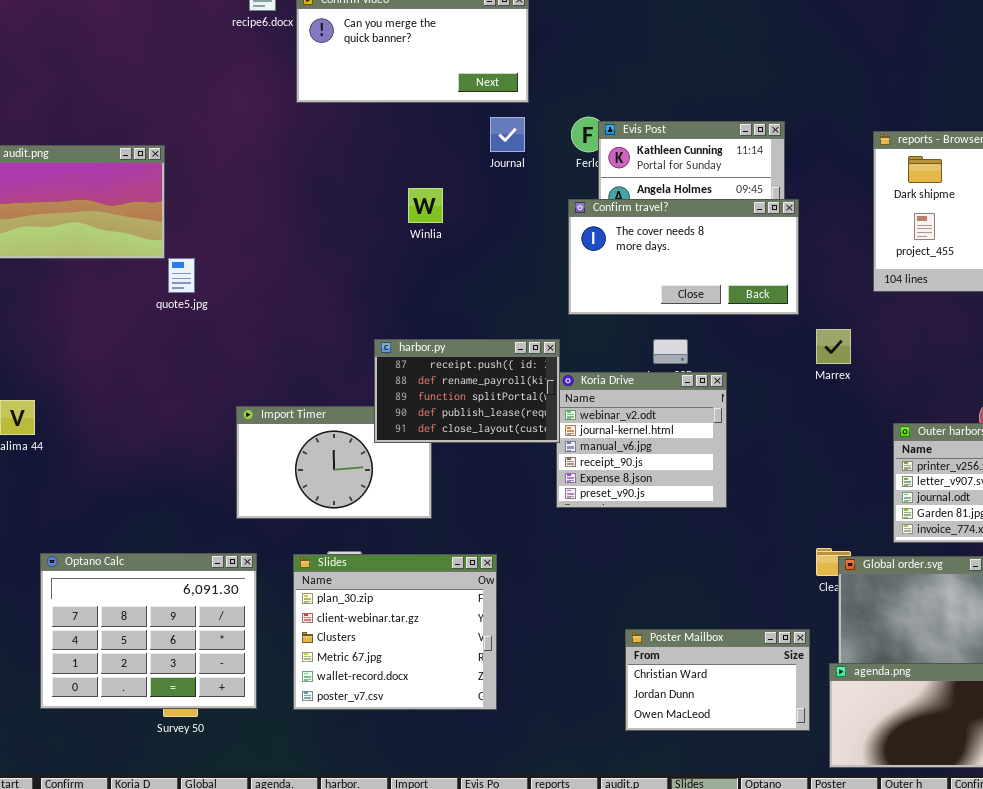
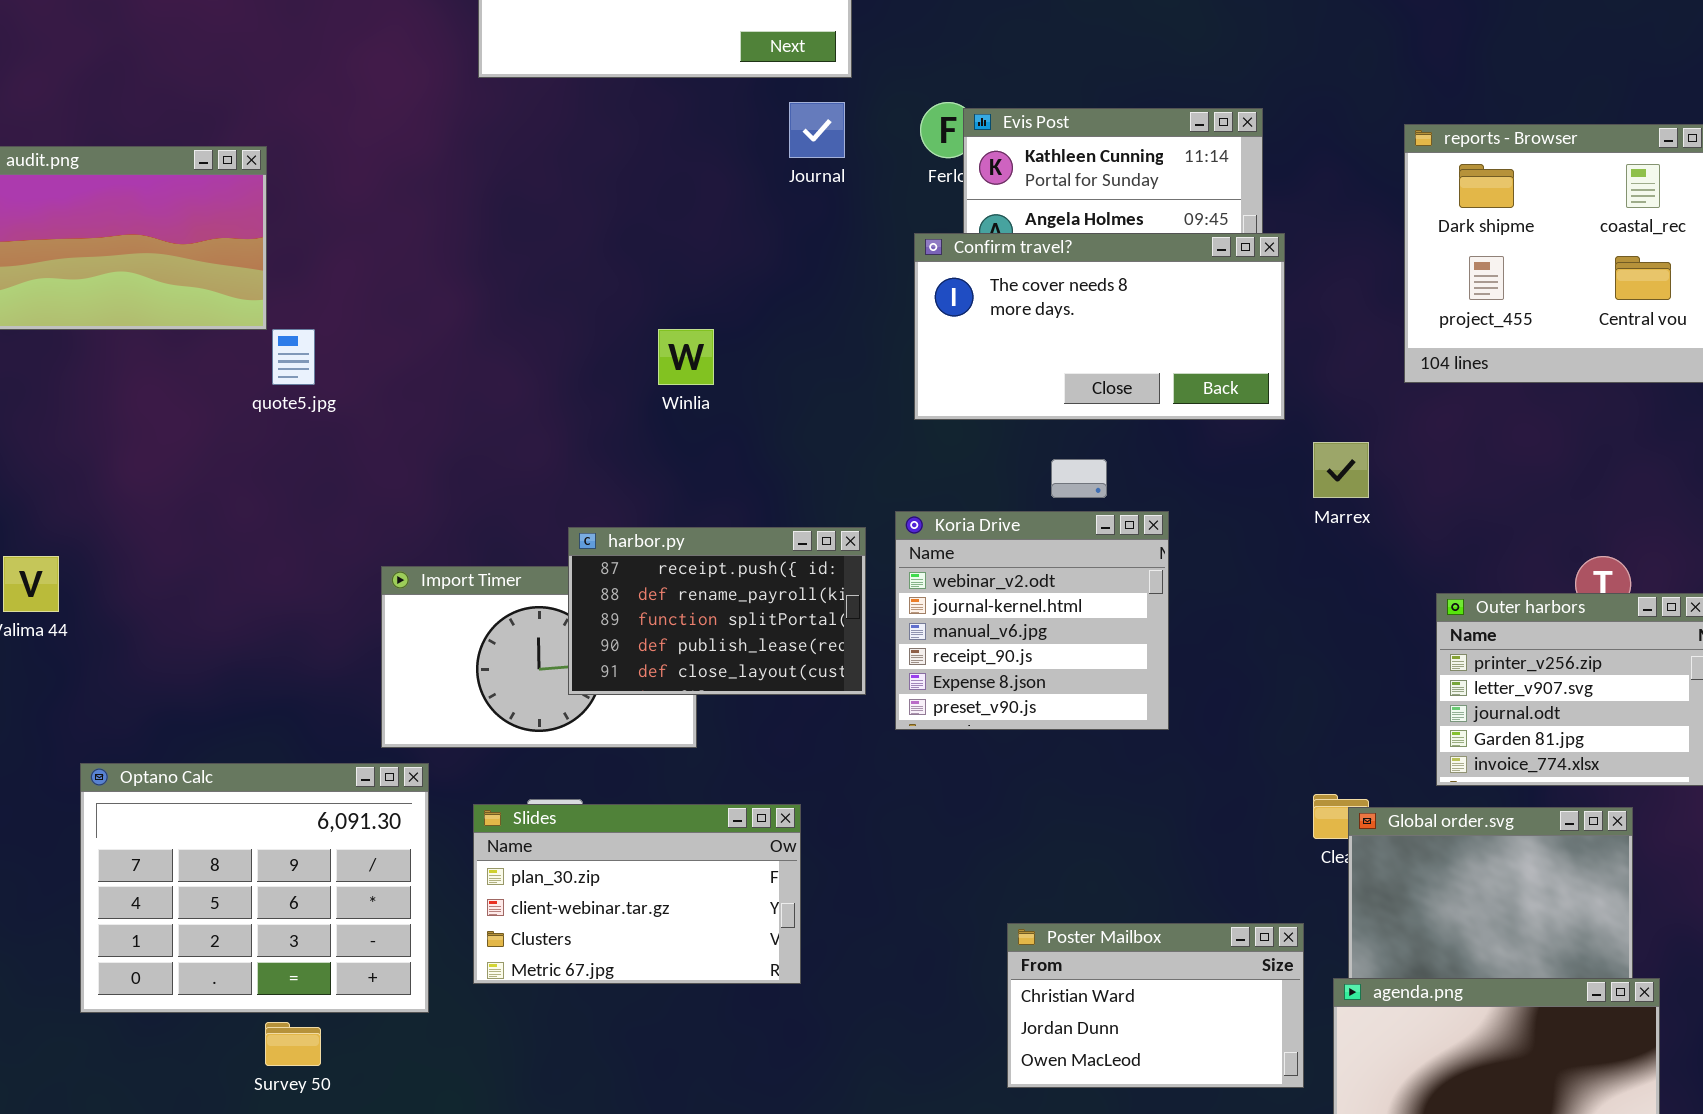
Winlia: [408,188,443,223] -> [658,329,714,385], moved
harbor.py: [374,339,560,443] -> [568,527,866,695], moved
Optano Calc: [40,553,257,709] -> [80,763,429,1013], moved
Slides: [293,554,497,710] -> [473,804,801,984], resized

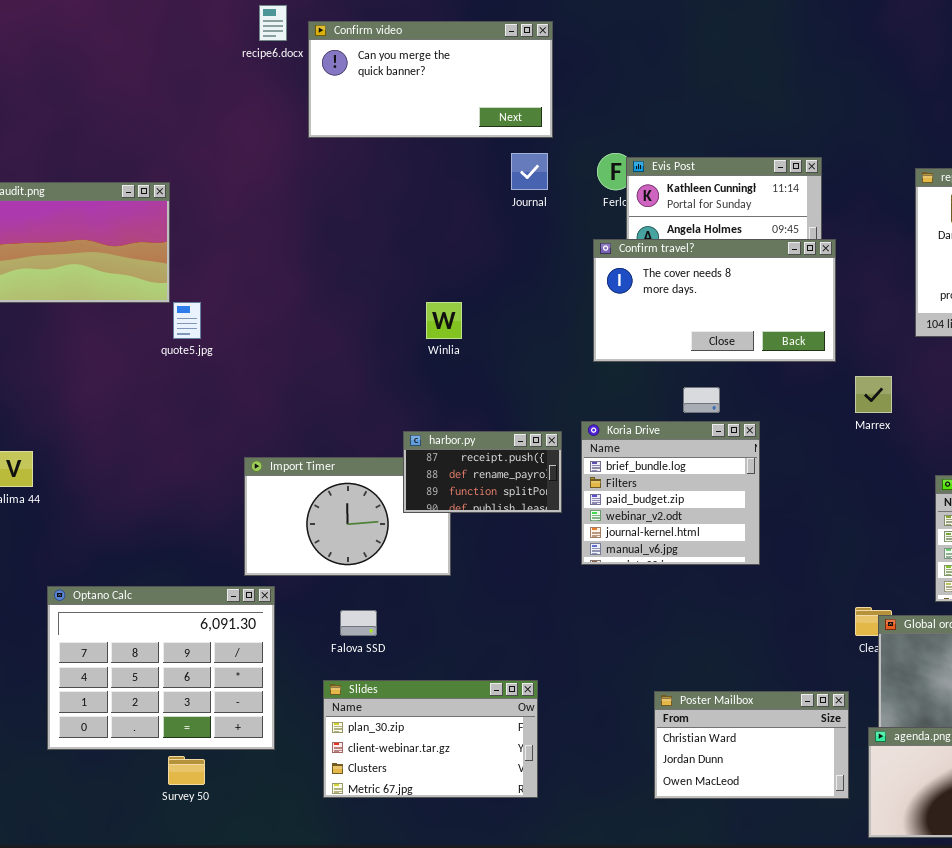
Koria Drive: [895,511,1169,730] -> [581,421,760,565], scrolled up 3 rows
harbor.py: [568,527,866,695] -> [403,431,562,513], resized
Slides: [473,804,801,984] -> [323,680,538,798], moved

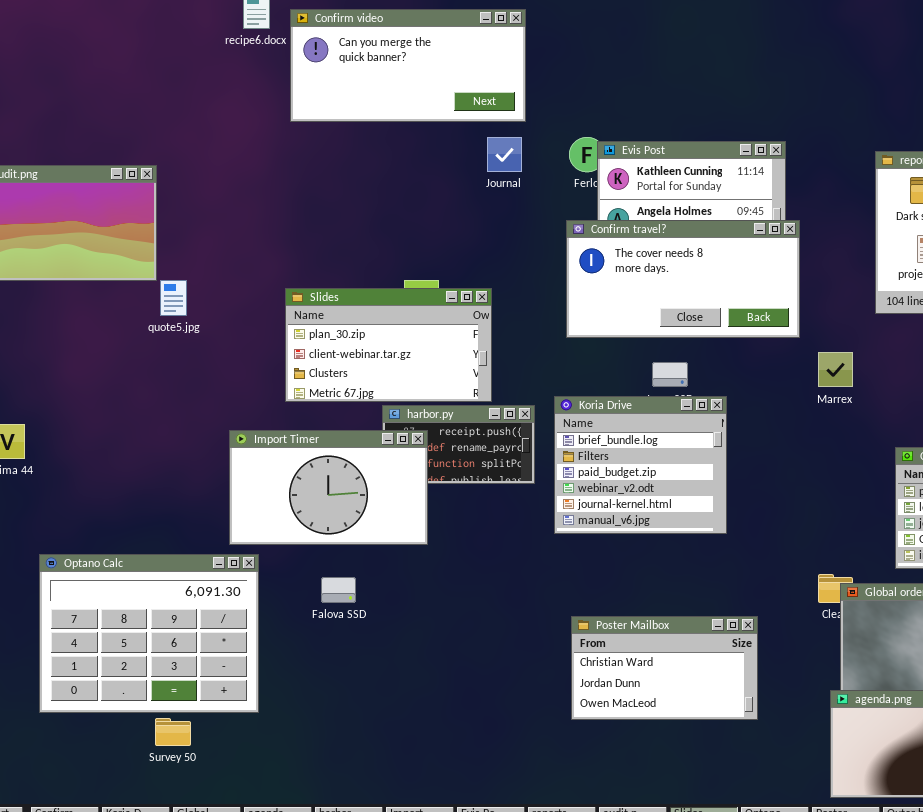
Import Timer: [244,457,451,576] -> [229,430,428,545], raised
Slides: [323,680,538,798] -> [285,288,492,402], moved
Poster Mailbox: [654,691,849,799] -> [571,616,758,720], moved

